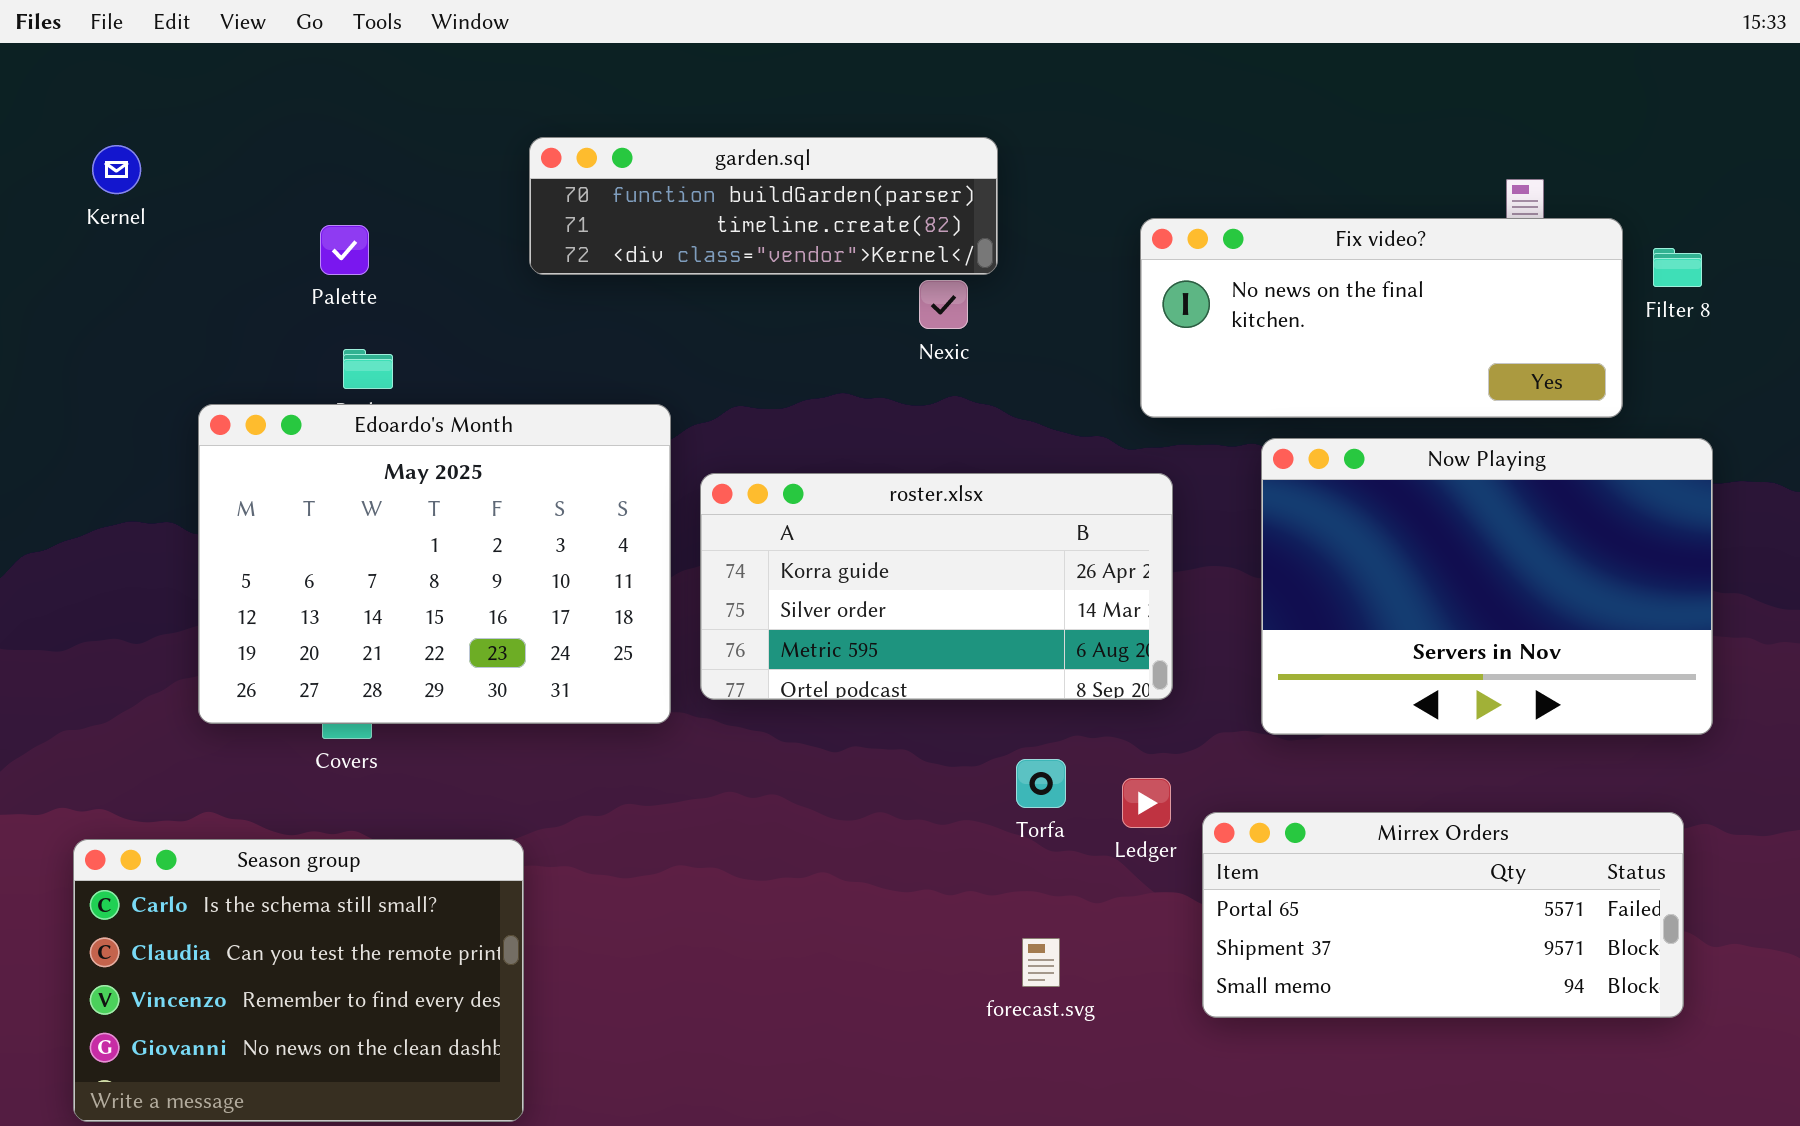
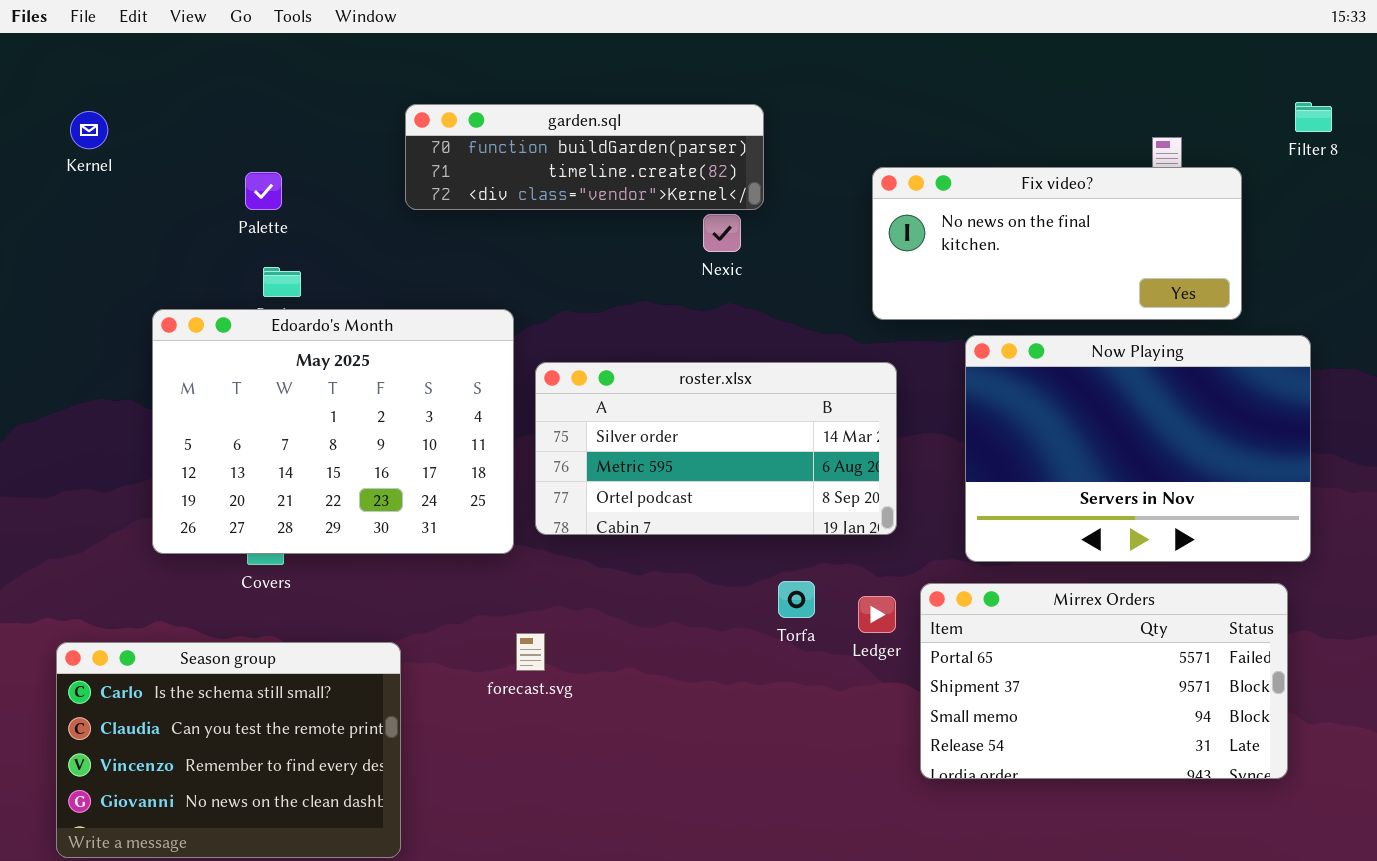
Filter 8: [1653,248,1702,287] -> [1295,102,1332,132], moved
roster.xlsx: [700,473,1173,700] -> [535,362,897,535], scrolled down 1 row
Mirrex Orders: [1202,812,1684,1018] -> [920,583,1288,779], resized
forecast.svg: [1022,938,1060,987] -> [516,633,545,671], moved

